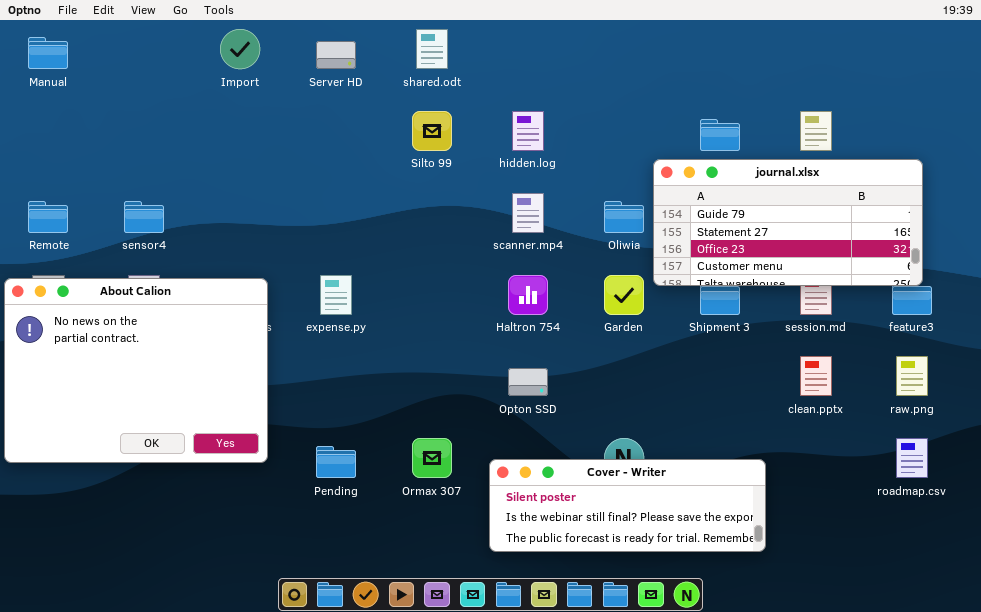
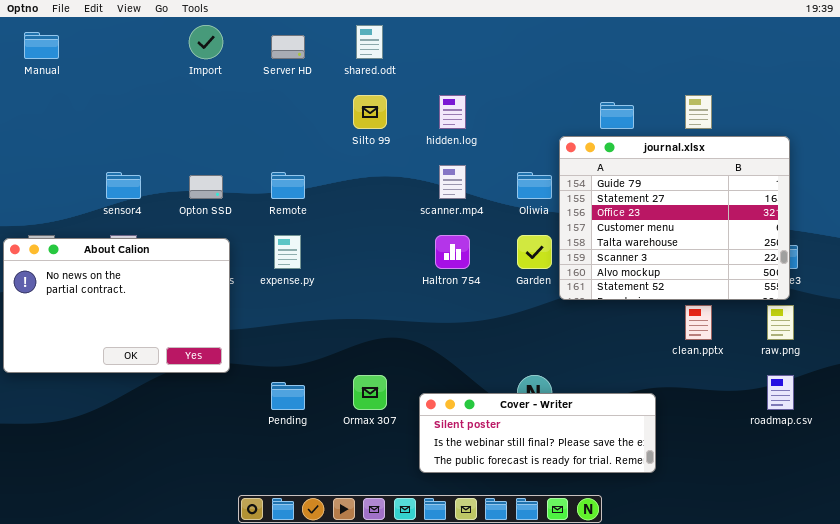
journal.xlsx: [653,159,923,286] -> [559,136,790,300], resized
Remote: [28,201,68,233] -> [271,172,305,199], moved
About Calion: [4,278,268,463] -> [3,238,230,373], resized
Opton SSD: [508,368,548,396] -> [189,175,223,199], moved

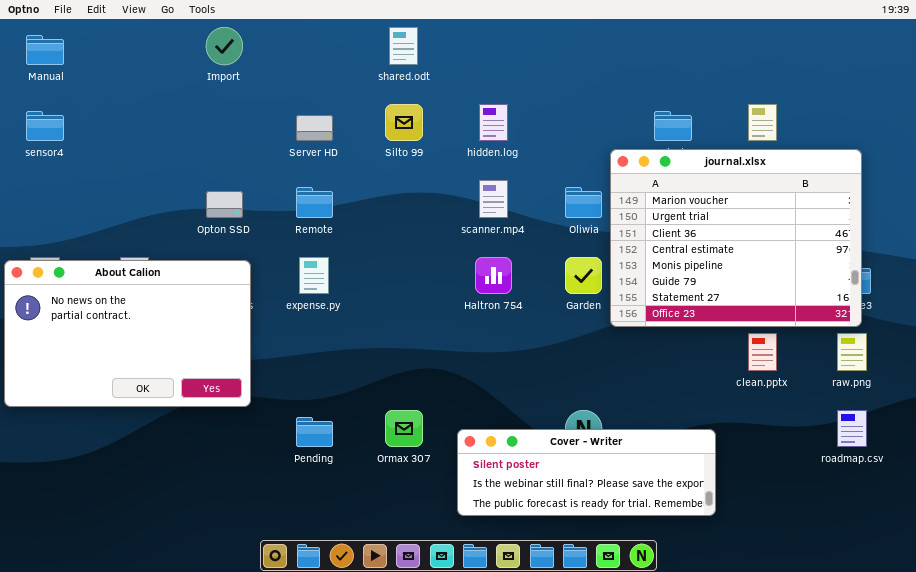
Server HD: [271,35,305,59] -> [296,115,333,141], moved
journal.xlsx: [559,136,790,300] -> [610,149,862,327], scrolled up 5 rows
sensor4: [106,172,141,199] -> [26,111,64,141], moved

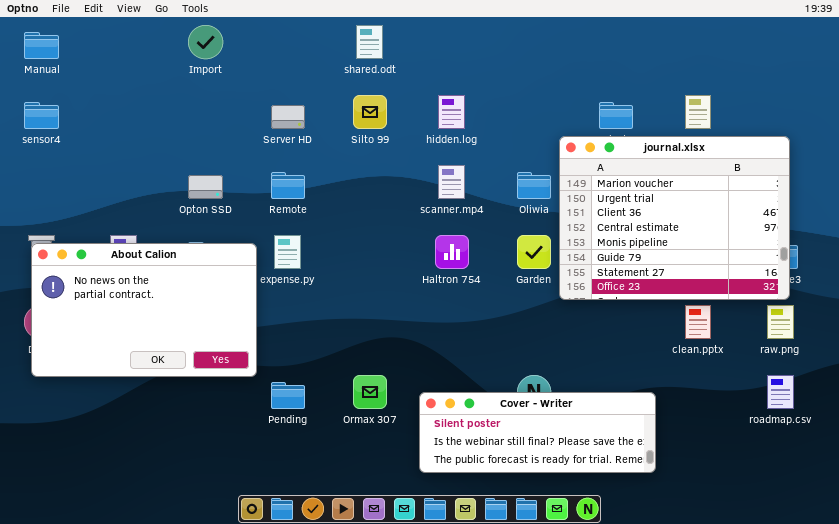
About Calion: [4,260,251,407] -> [31,243,257,377], moved

